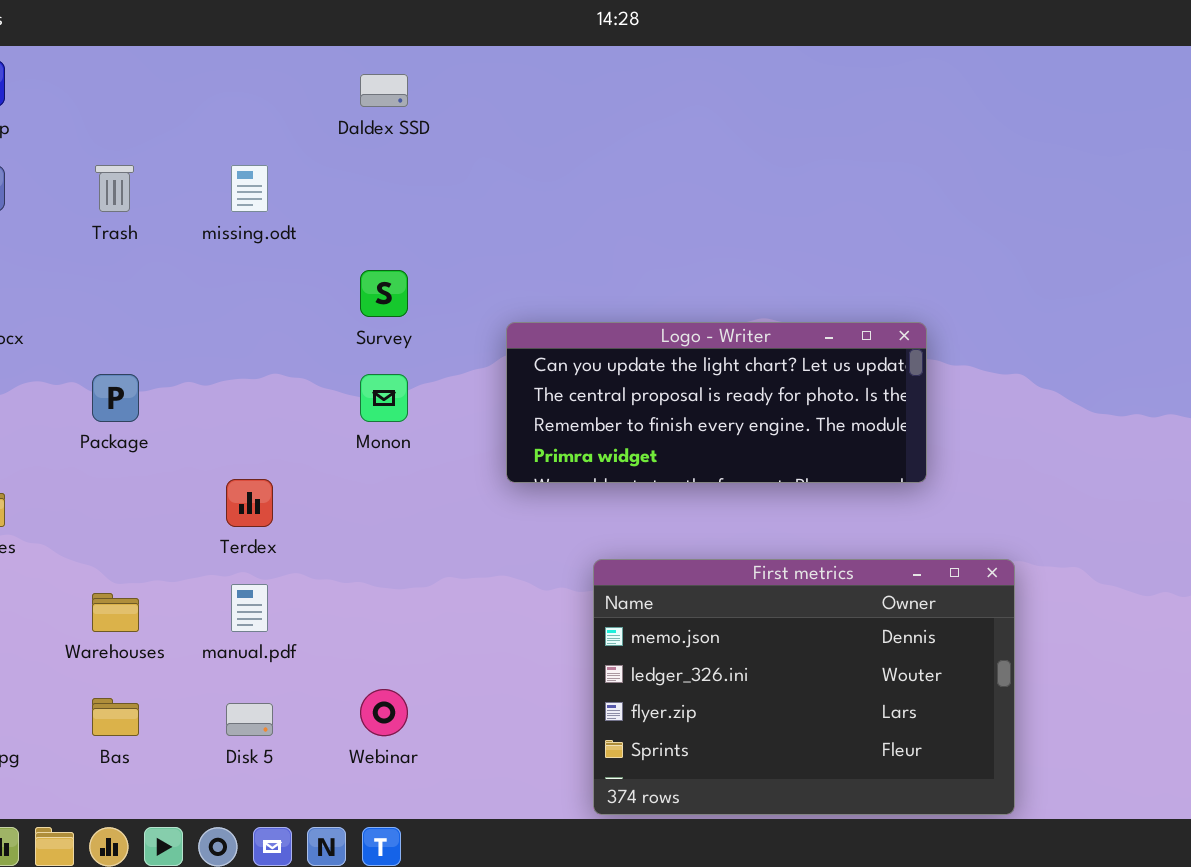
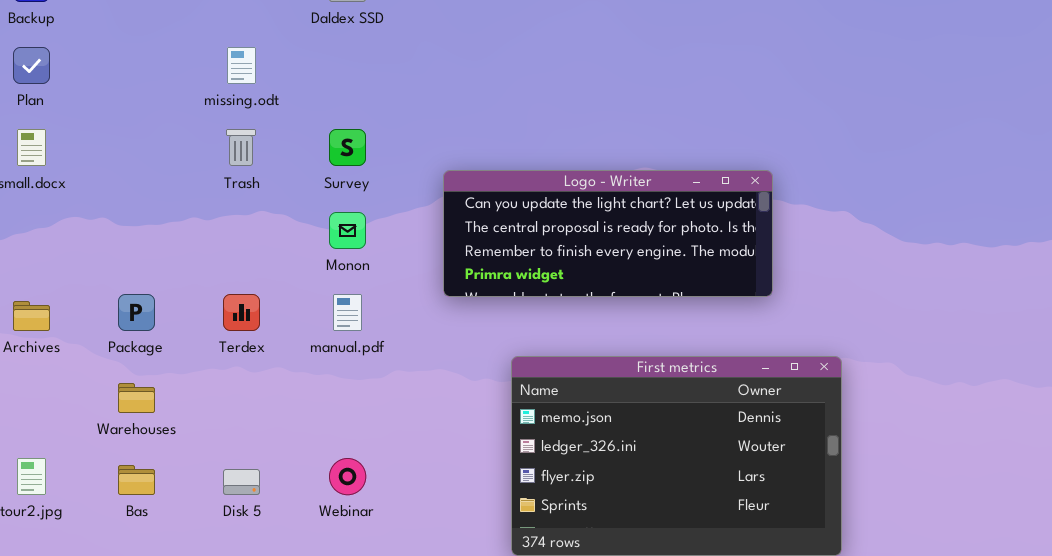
Trash: [95,165,134,212] -> [226,129,256,166], moved
Package: [92,374,139,422] -> [118,294,155,331], moved
manual.pdf: [231,584,268,632] -> [333,294,362,331], moved

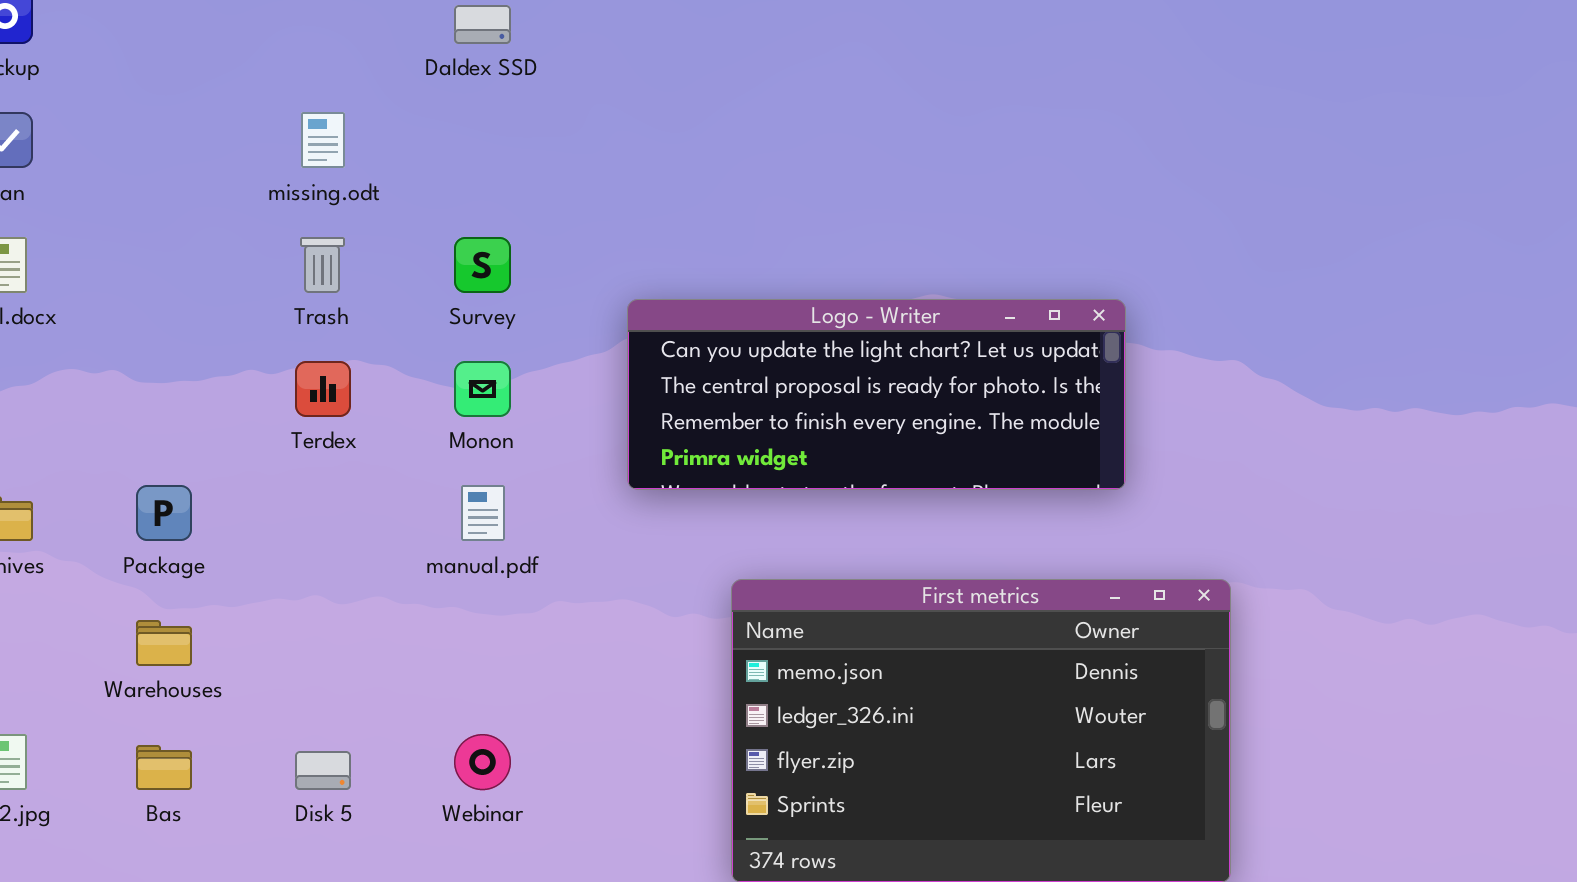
Terdex: [223,294,260,331] -> [295,361,351,417], moved

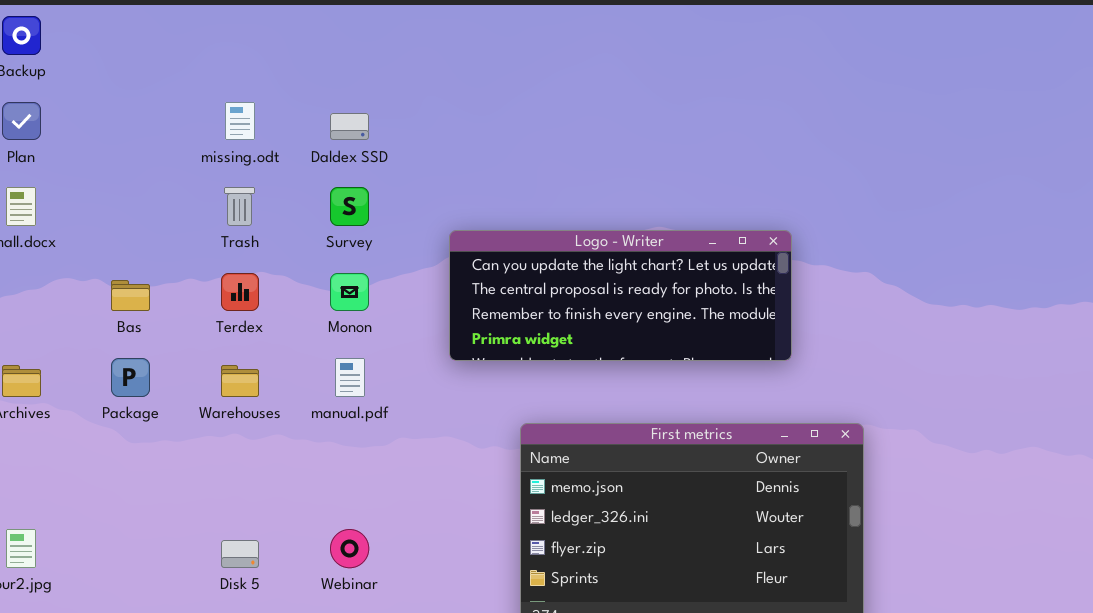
Daldex SSD: [454,5,511,44] -> [330,113,369,140], moved
Warehouses: [136,620,192,666] -> [221,365,259,397], moved
Bas: [136,745,192,790] -> [111,280,150,311], moved

